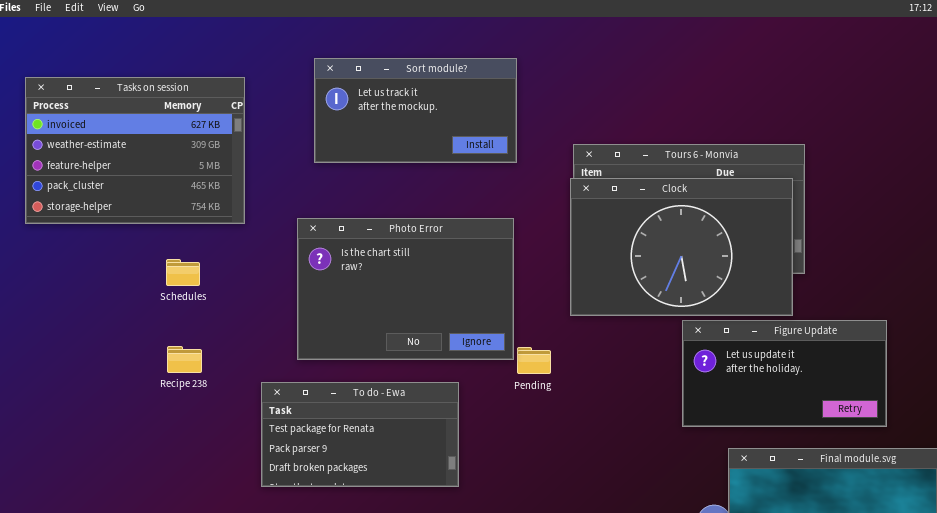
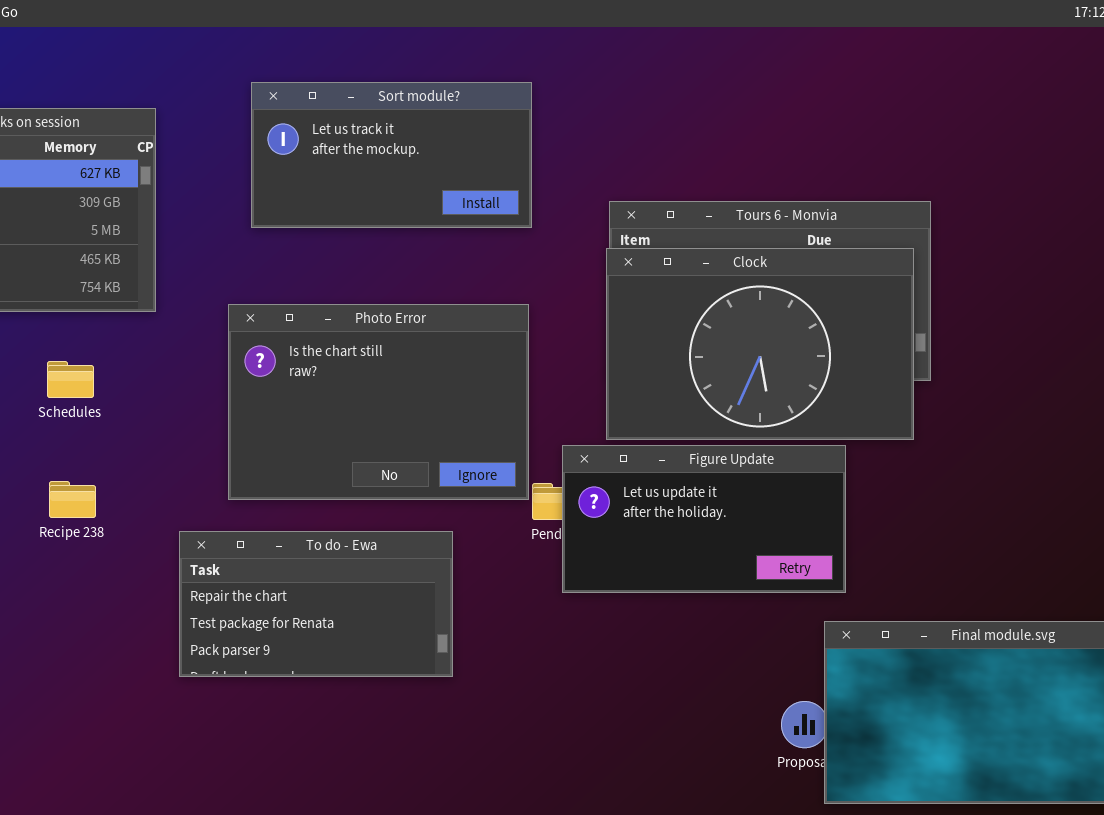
Figure Update: [682,320,887,427] -> [562,445,846,593], moved
To do - Ewa: [261,382,459,487] -> [179,531,453,677], scrolled up 1 row

